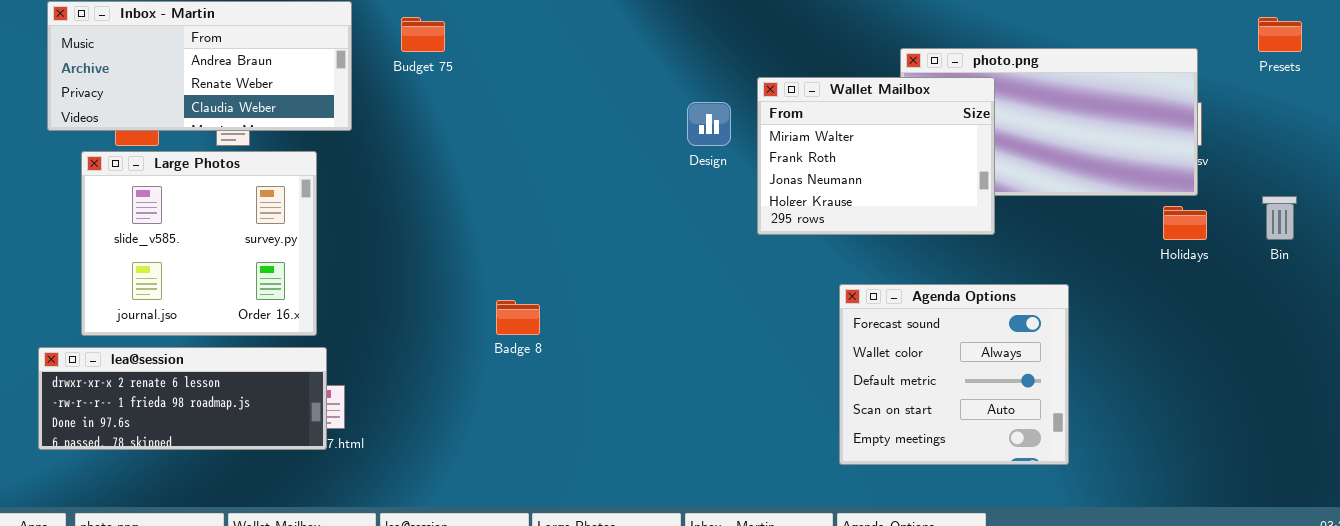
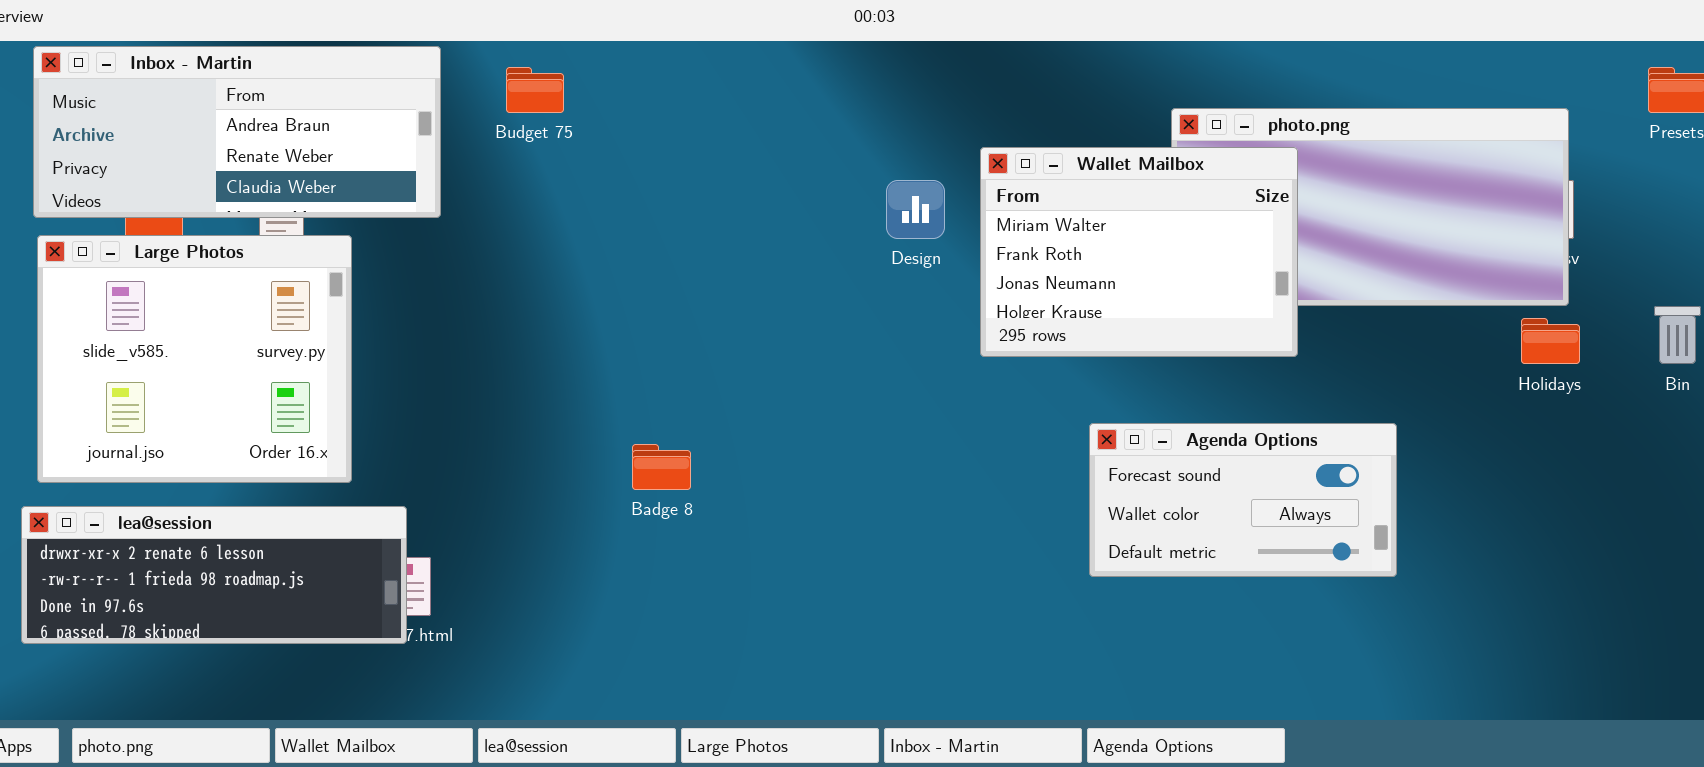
Large Photos: [81,151,317,336] -> [37,235,352,483], moved
Agenda Options: [839,284,1069,465] -> [1089,423,1397,577], resized

